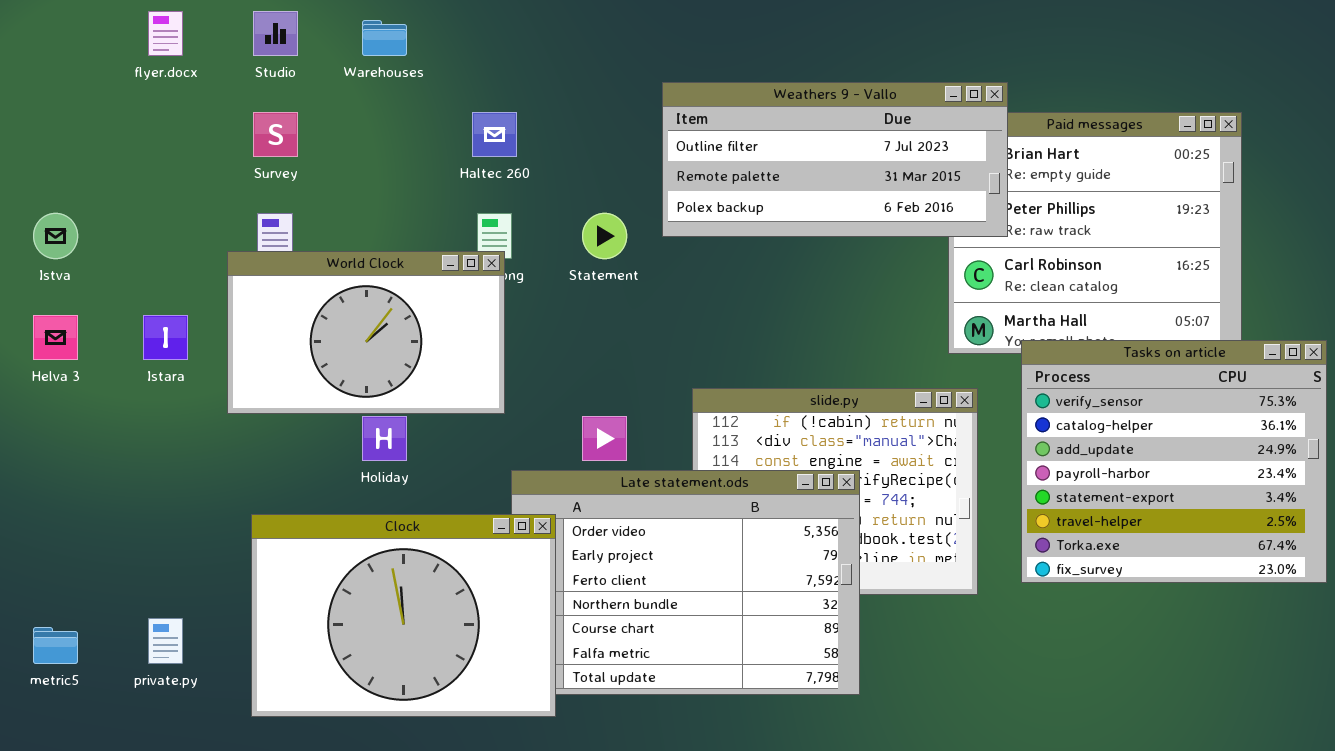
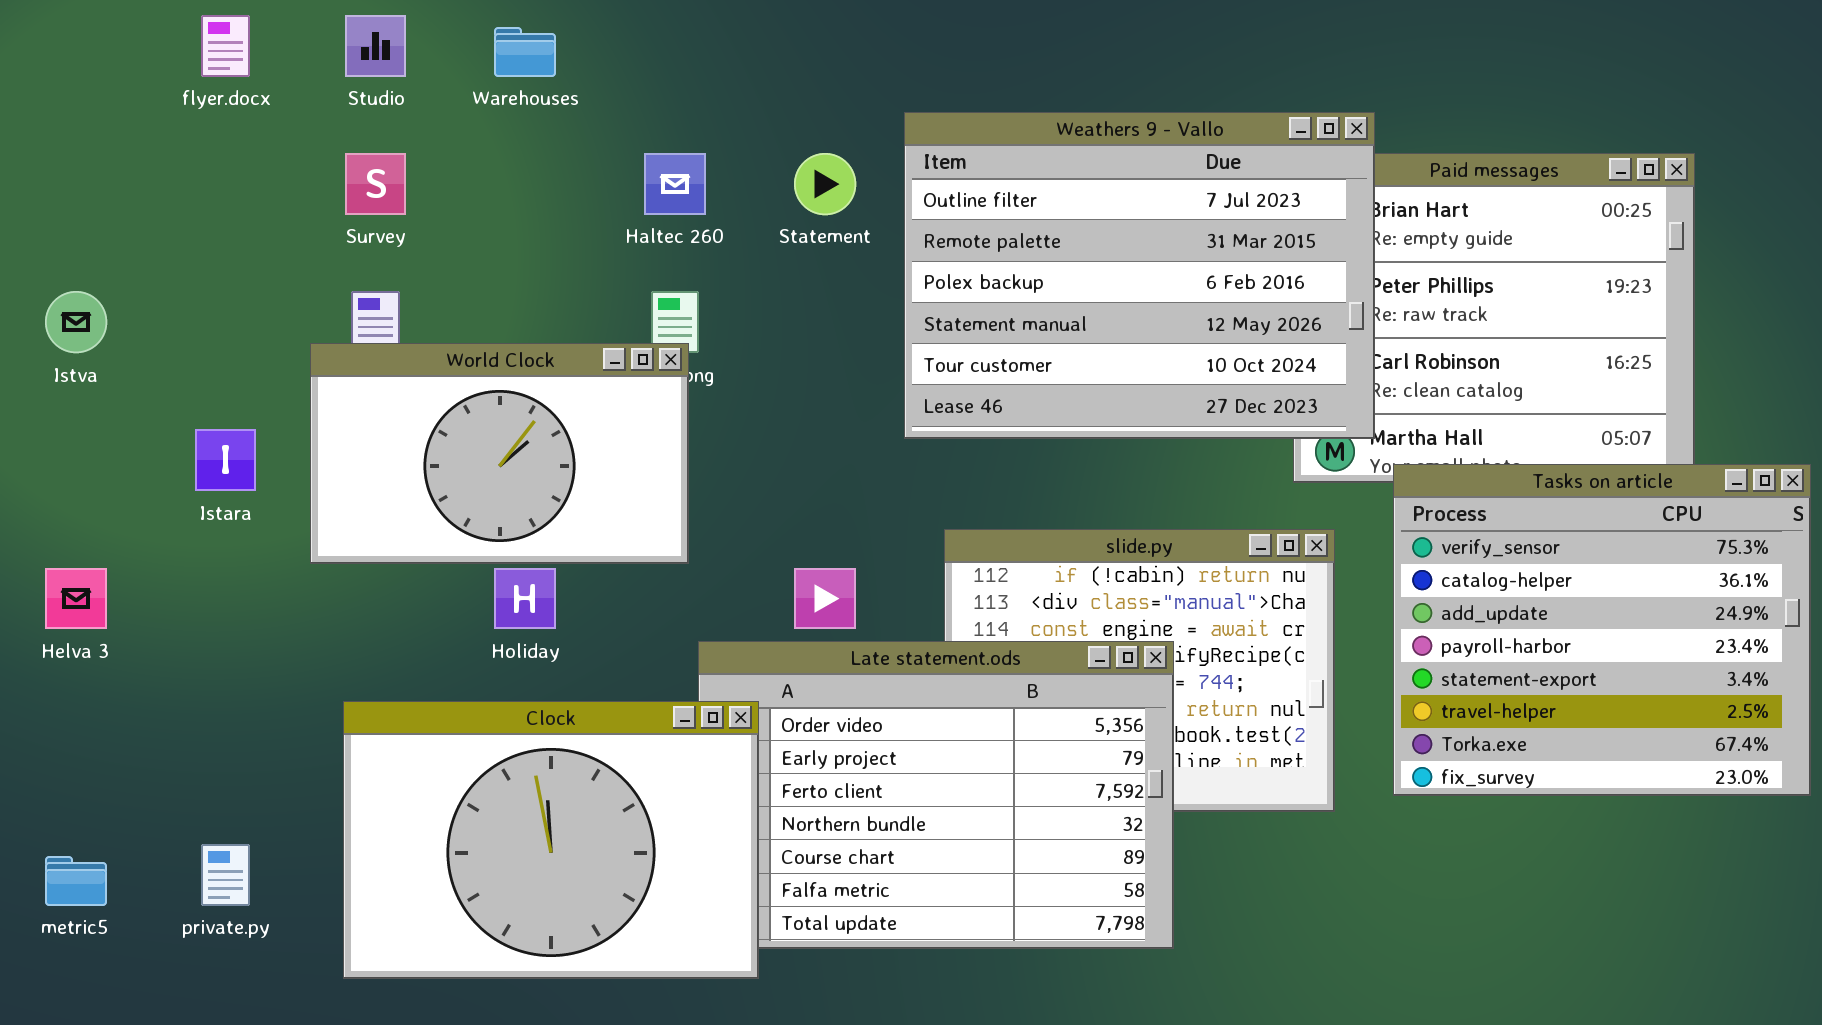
Weathers 9 - Vallo: [662,82,1008,237] -> [904,112,1375,439], resized
Statement: [582,213,627,259] -> [794,153,856,215], moved
Helva 3: [33,315,78,360] -> [45,568,107,629], moved

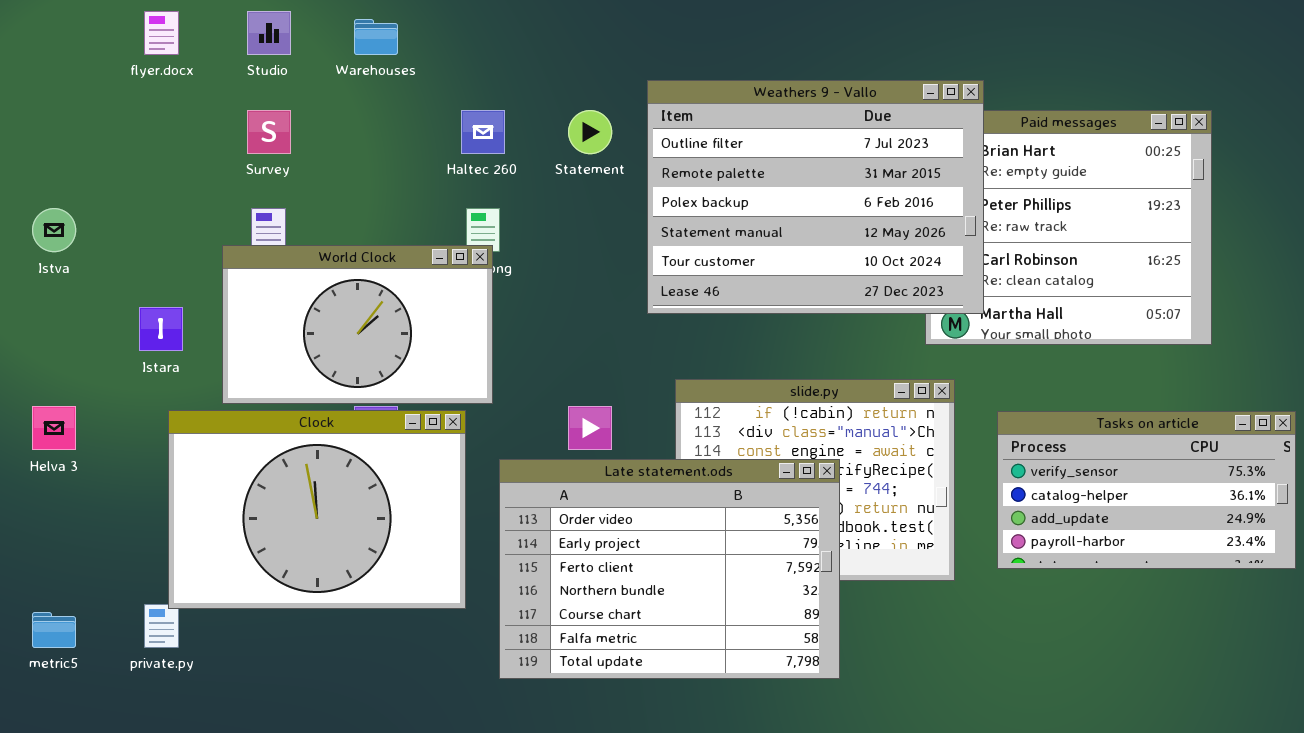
Tasks on article: [1393,464,1811,796] -> [997,411,1296,569], resized
Clock: [343,701,759,979] -> [168,410,466,609], moved

